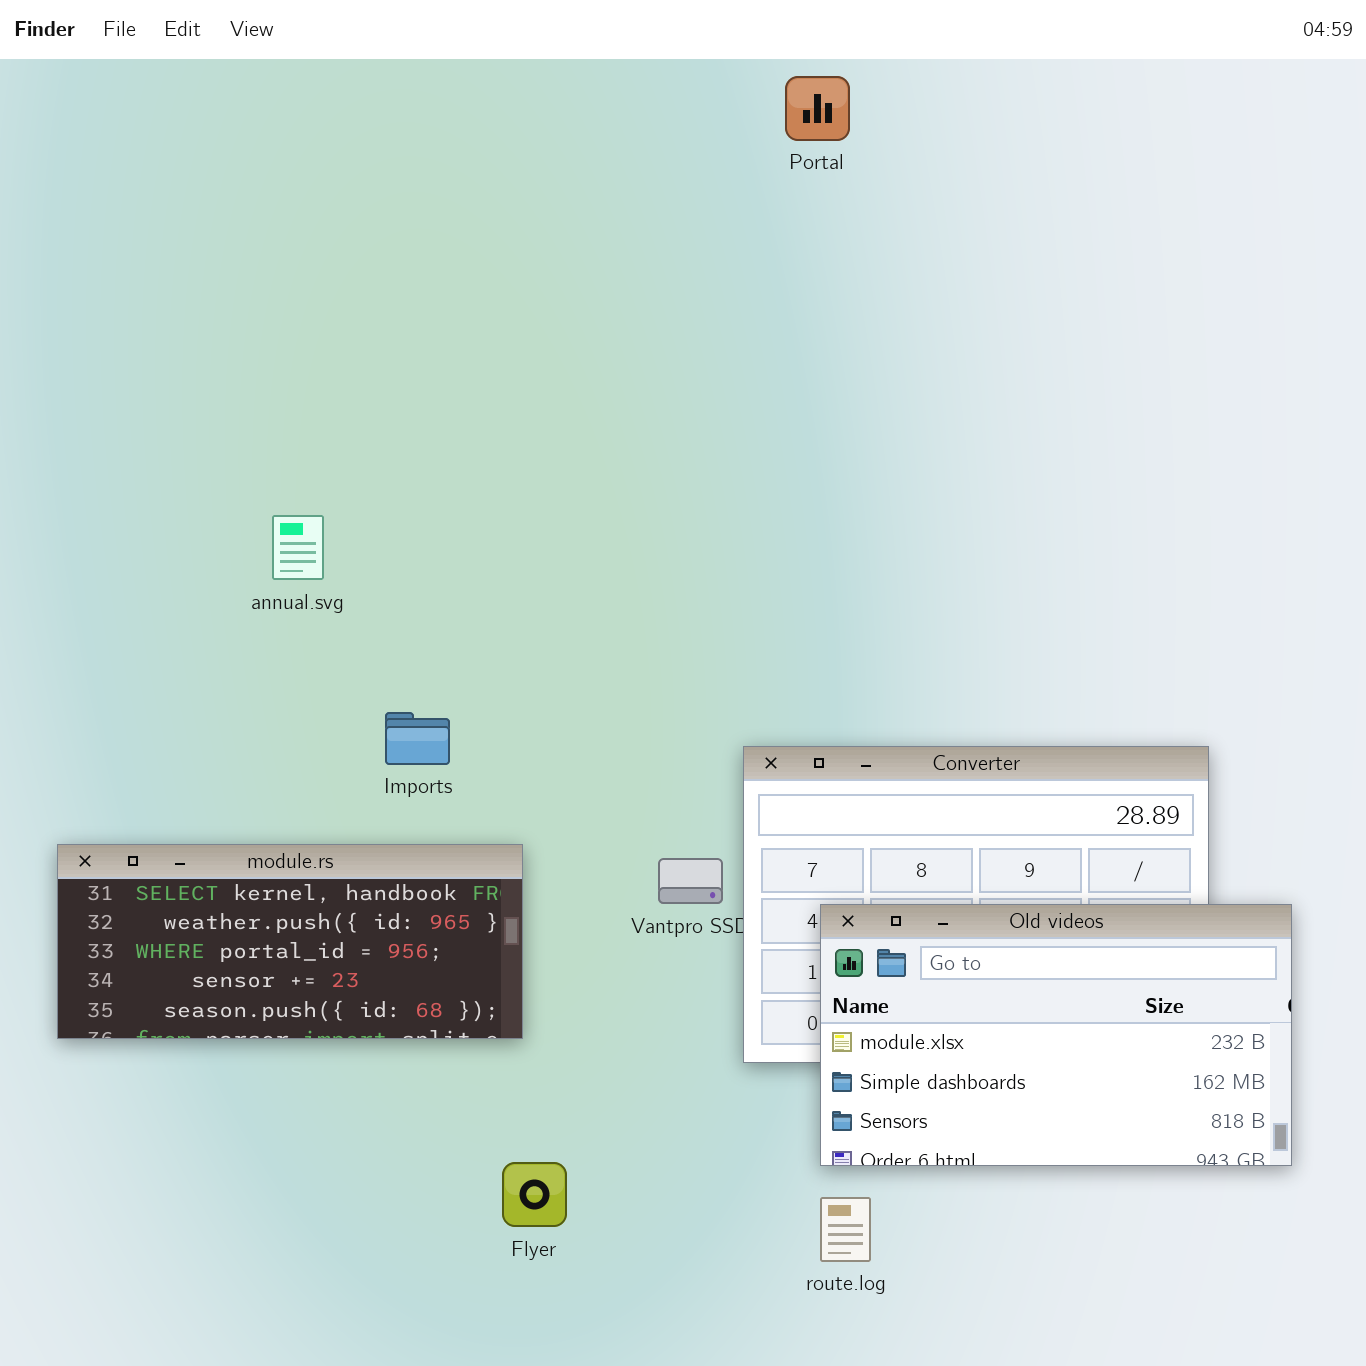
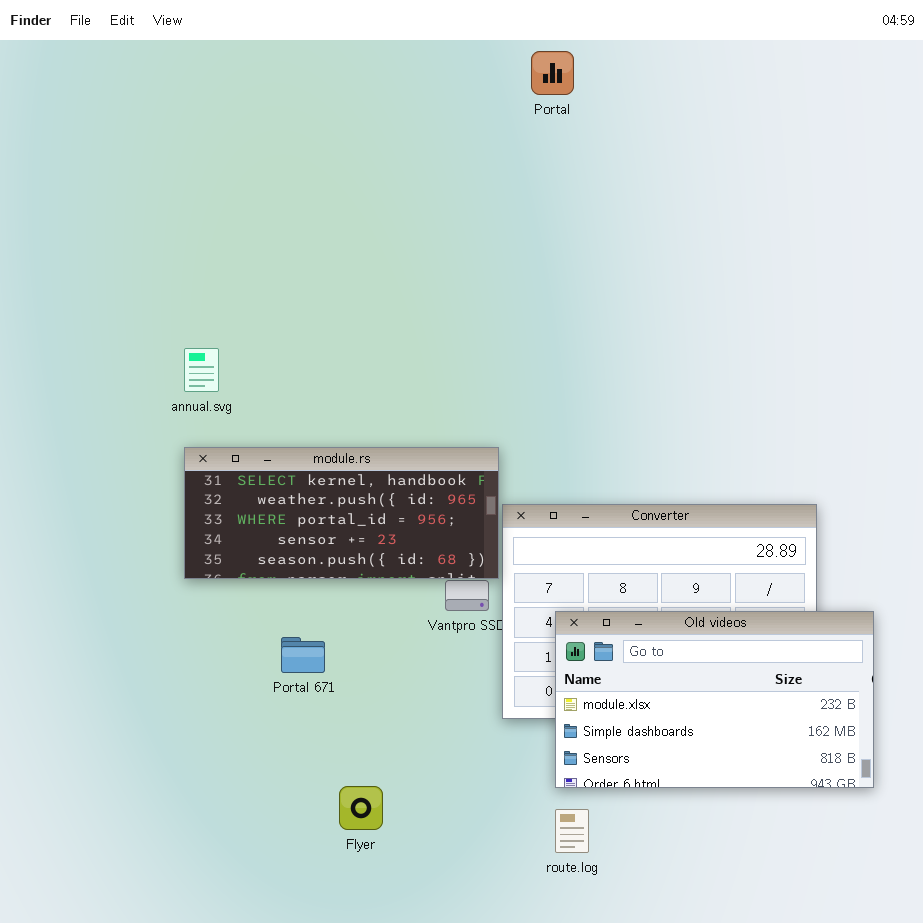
module.rs: [57,844,523,1039] -> [184,447,499,579], moved

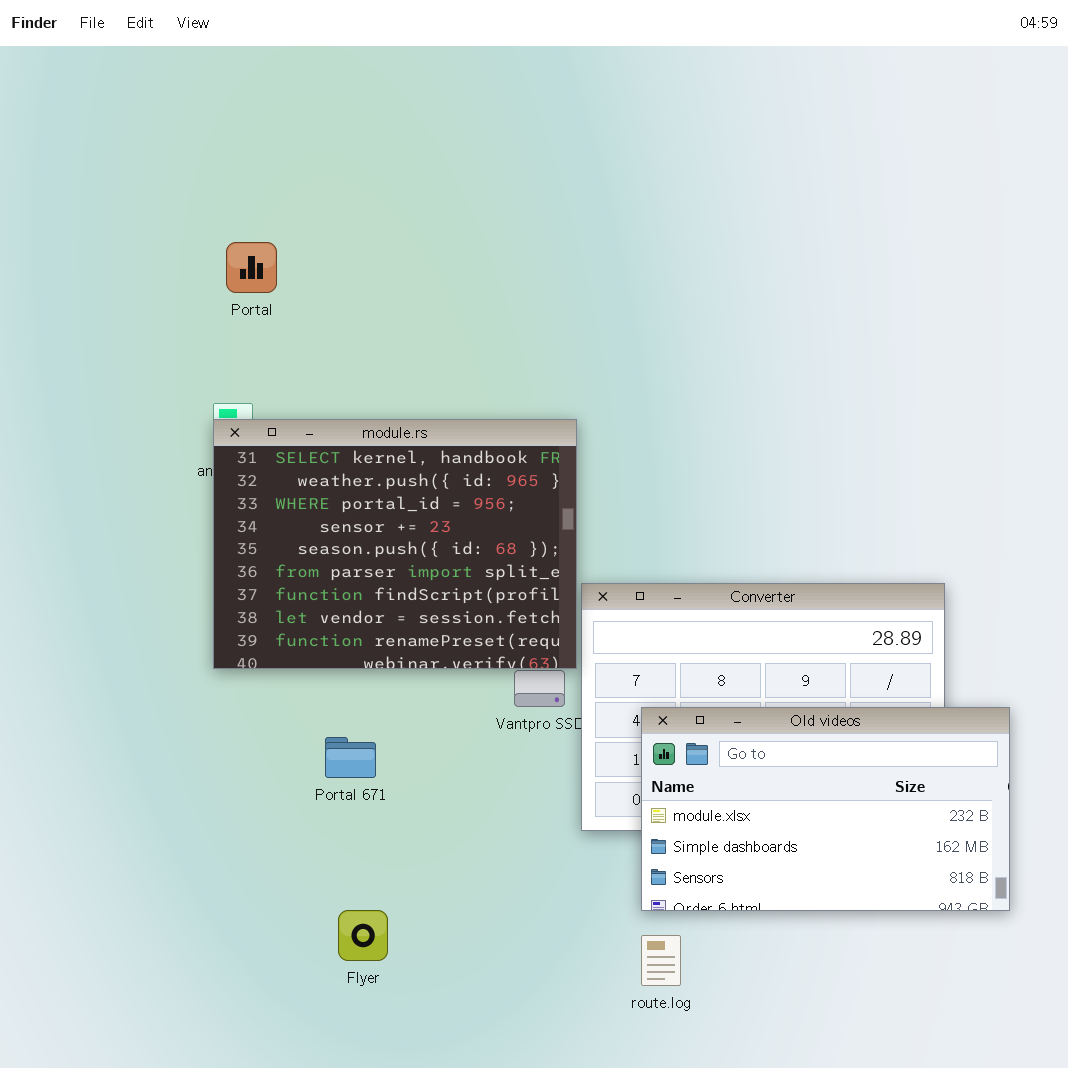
Portal: [531,51,574,95] -> [226,242,277,293], moved
module.rs: [184,447,499,579] -> [213,419,577,669], resized
Flyer: [339,786,383,830] -> [338,910,388,961], moved

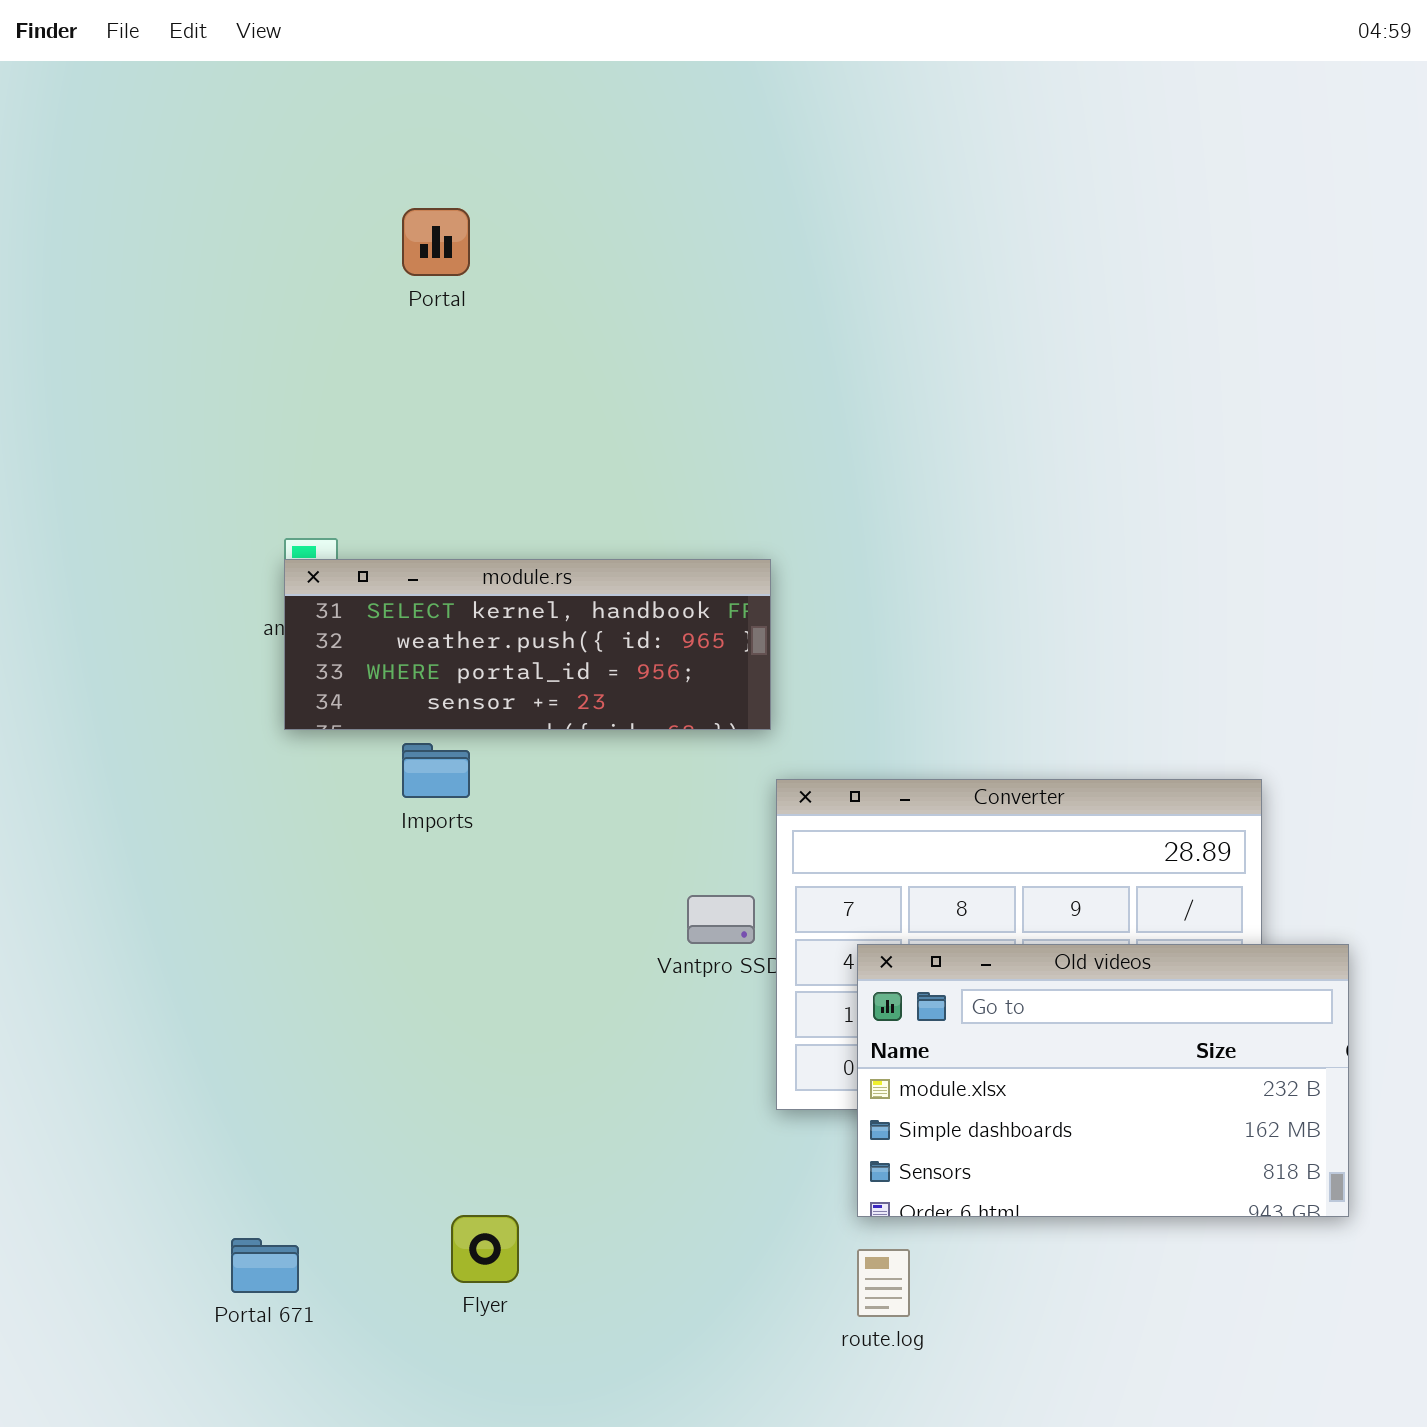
Portal: [226,242,277,293] -> [402,208,470,276], moved
module.rs: [213,419,577,669] -> [284,559,771,730], resized
Portal 671: [325,737,376,778] -> [231,1238,299,1293], moved

